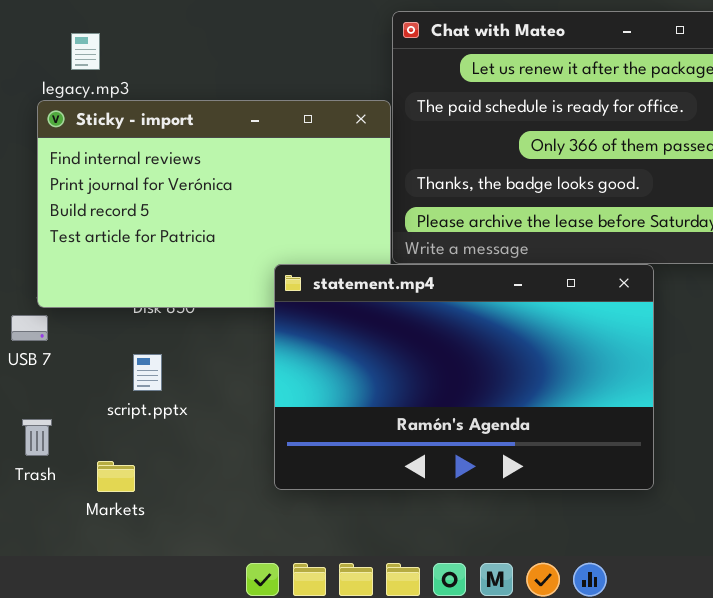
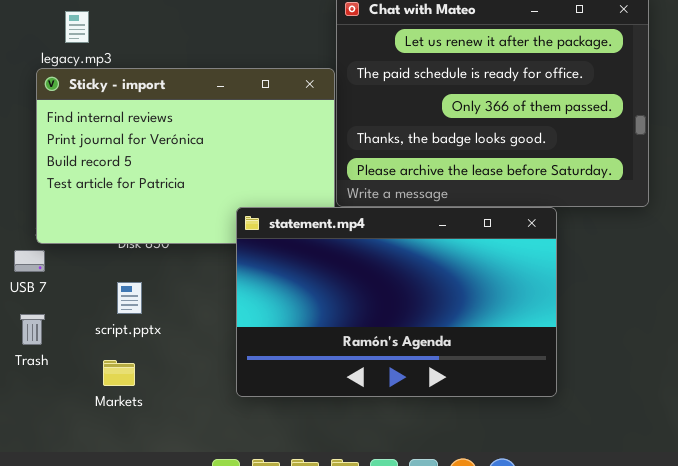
Trash: [22,419,52,456] -> [20,314,45,345], moved
Markets: [97,461,135,492] -> [103,360,135,386], moved

